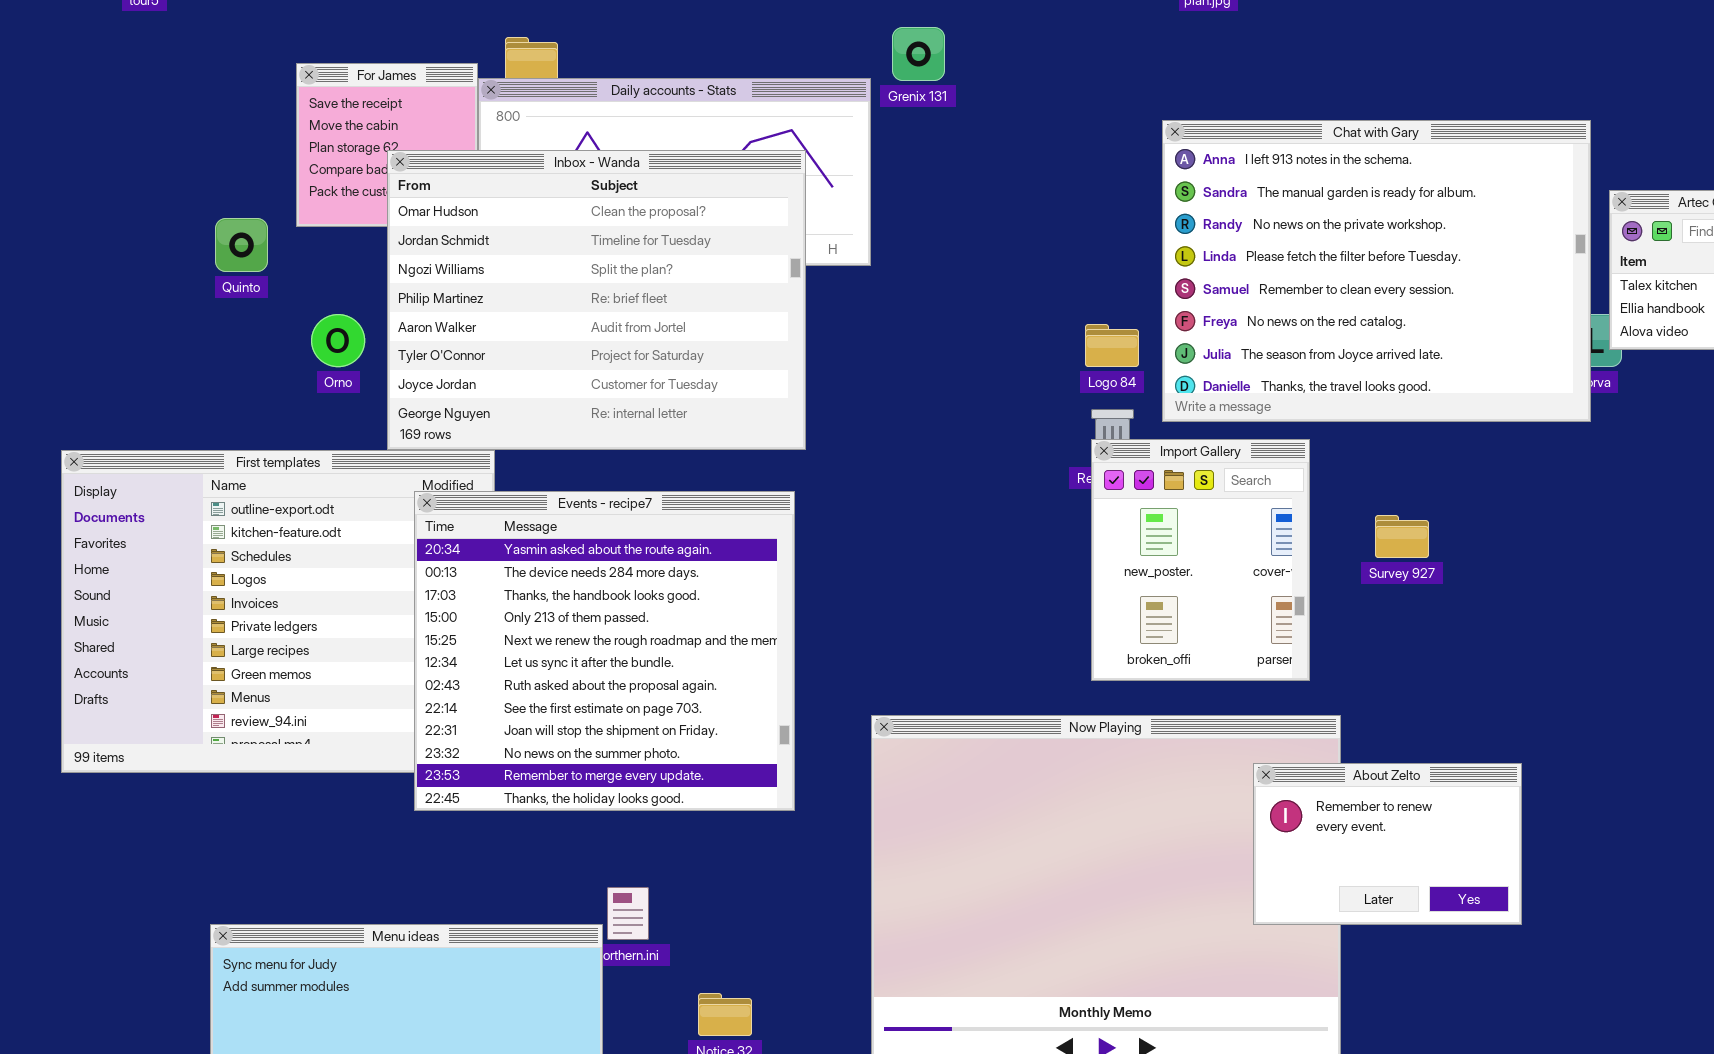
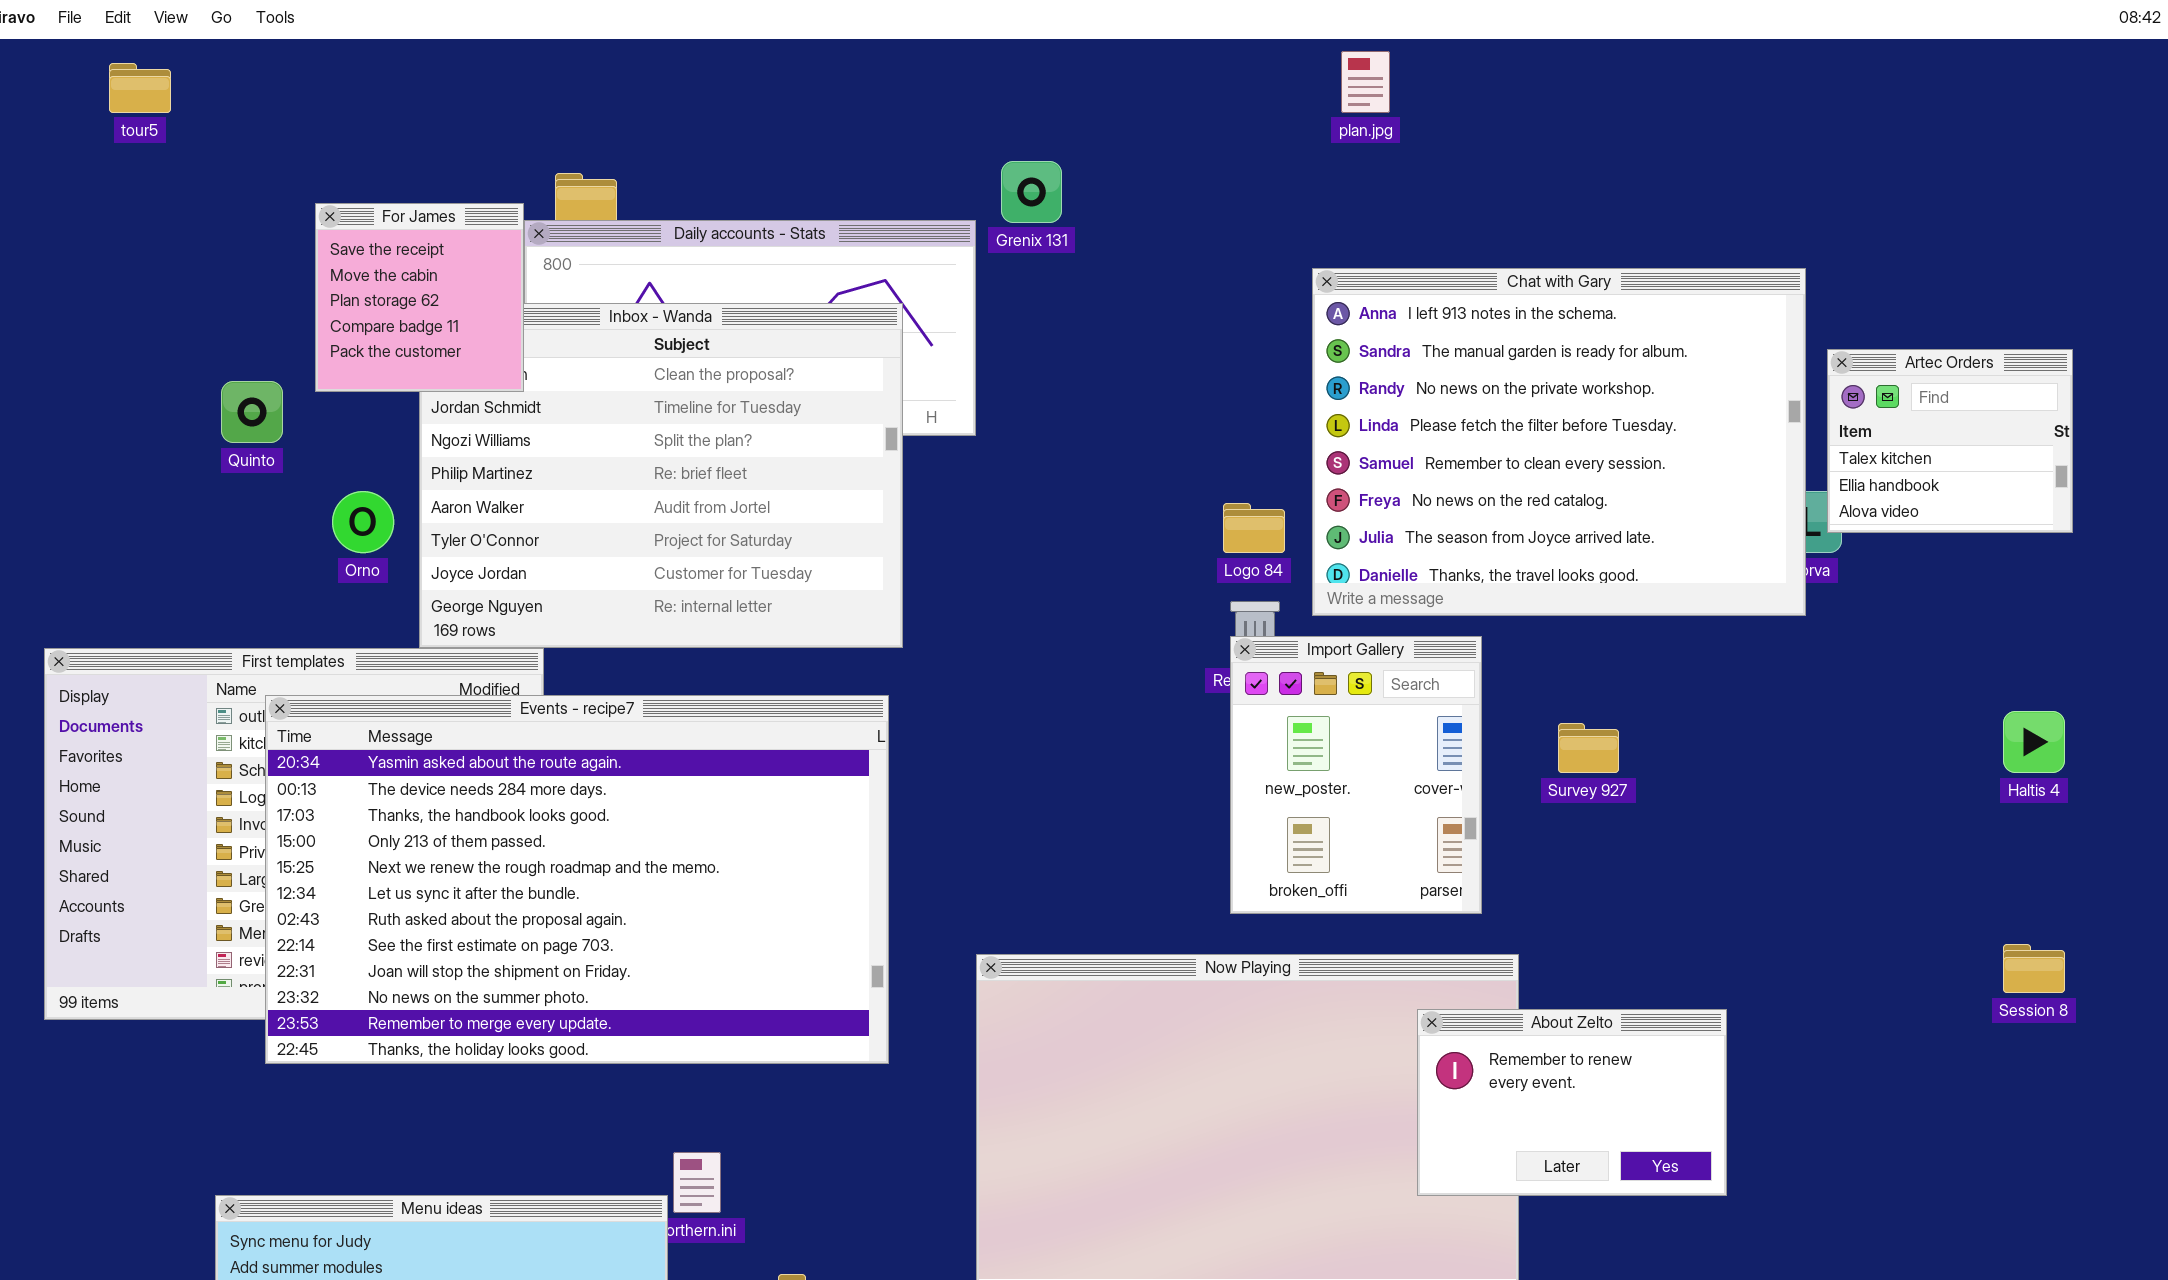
For James: [296,63,478,227] -> [315,203,524,392], raised
Events - recipe7: [414,491,795,811] -> [265,695,889,1064], resized

